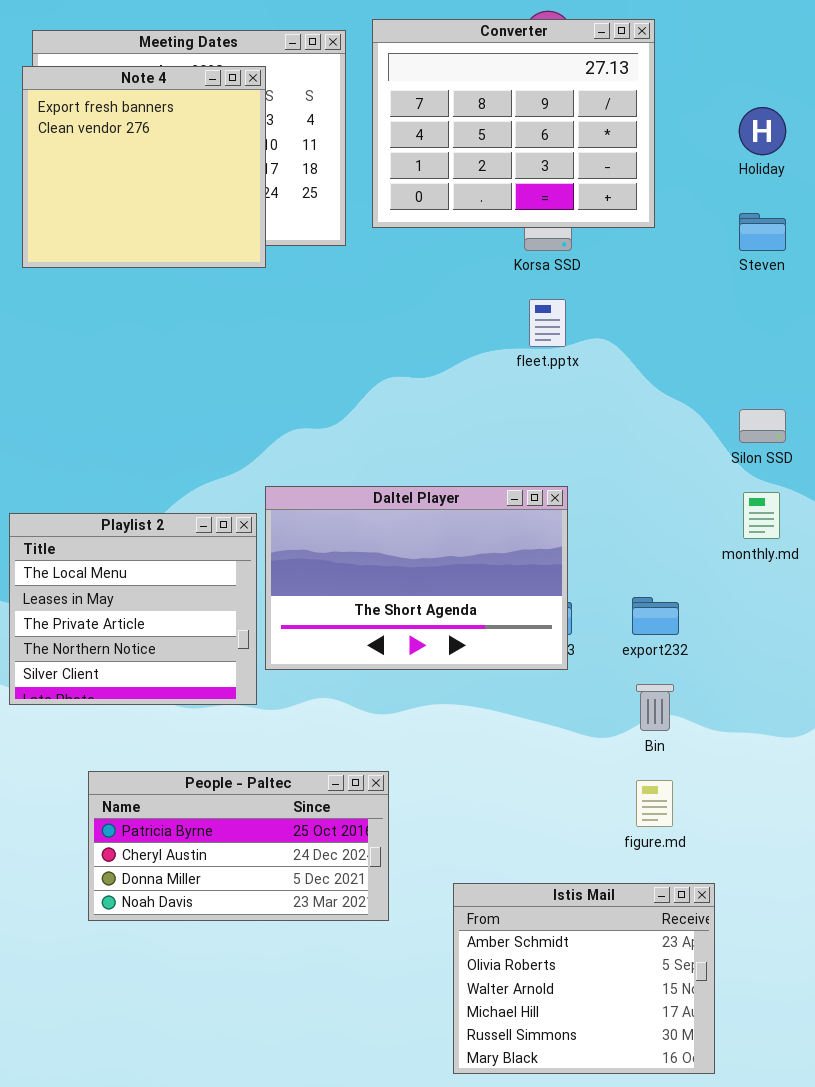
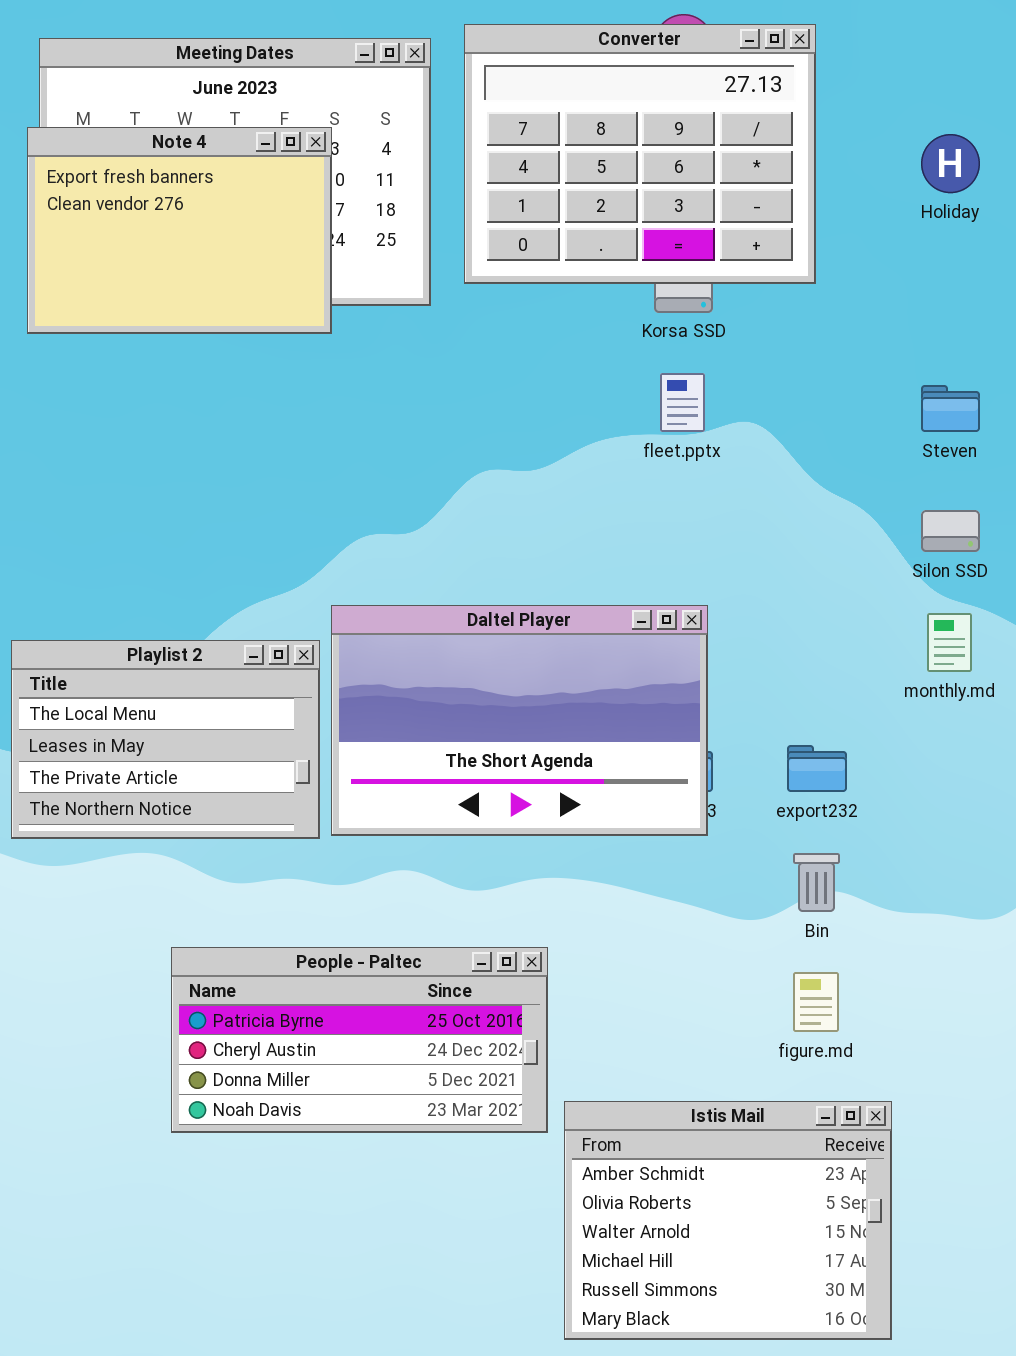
Note 4: [22,66,266,268] -> [27,127,332,334], resized
Steven: [739,213,786,251] -> [921,385,980,432], moved
Playlist 2: [9,513,257,705] -> [11,640,320,839], resized
People - Paltec: [88,771,389,921] -> [171,947,548,1133], moved

